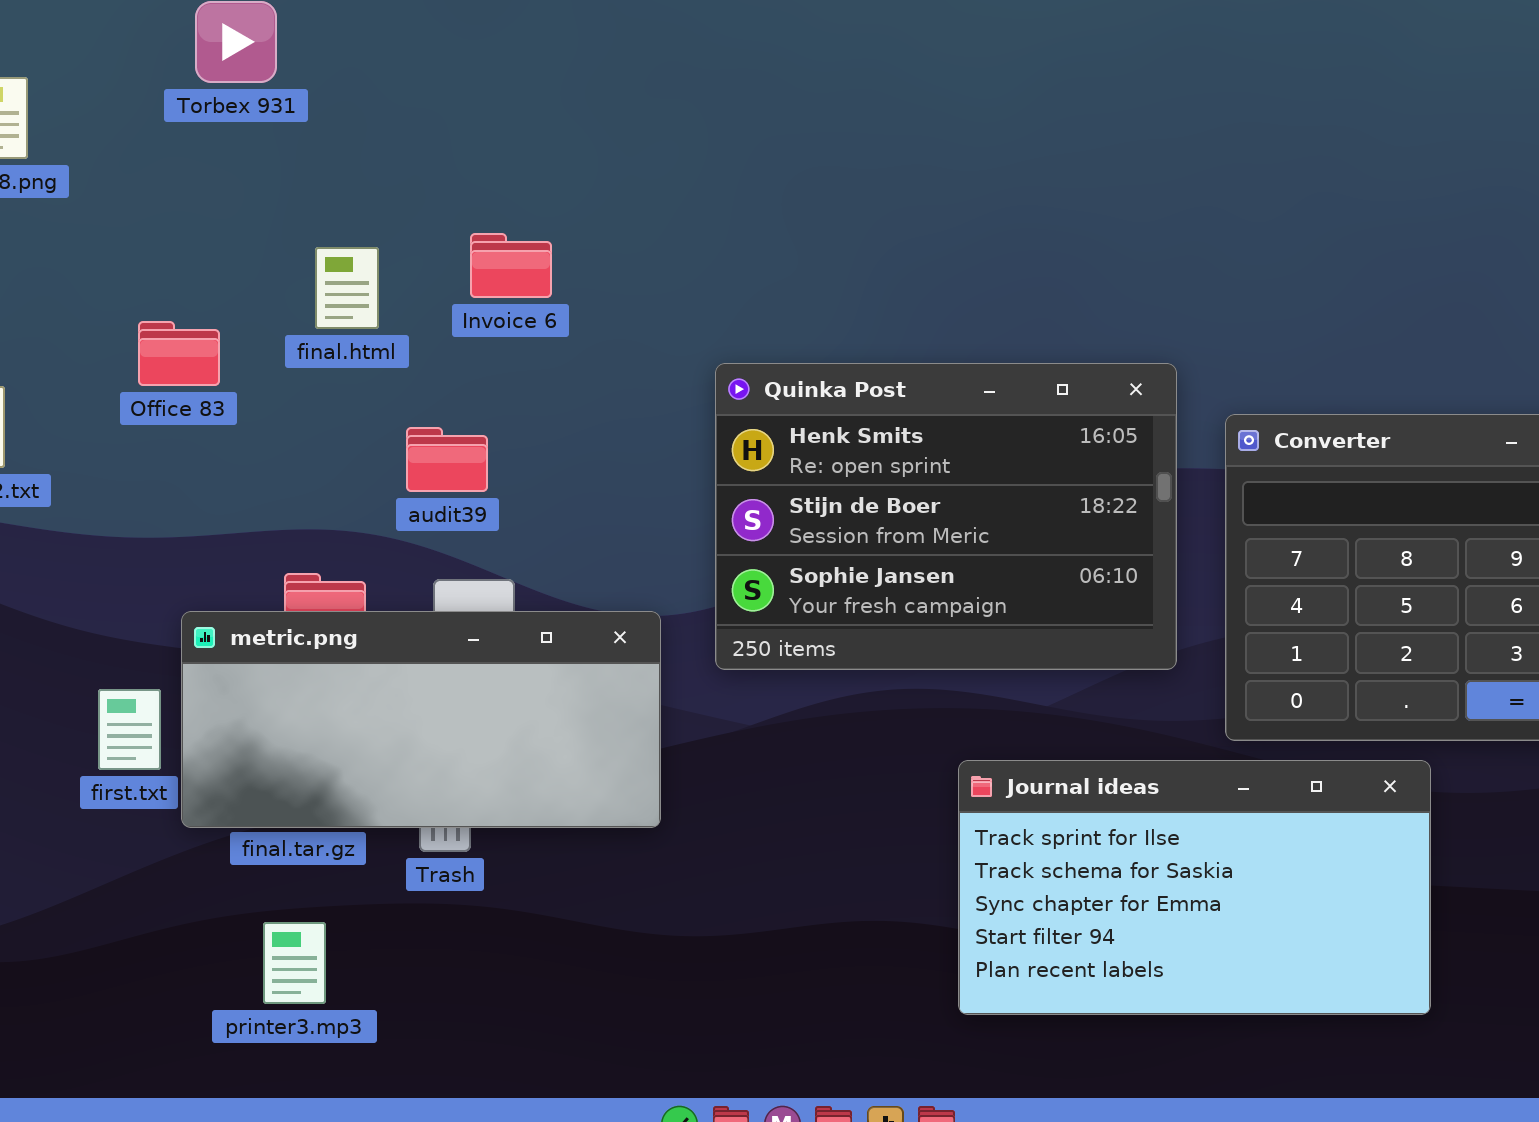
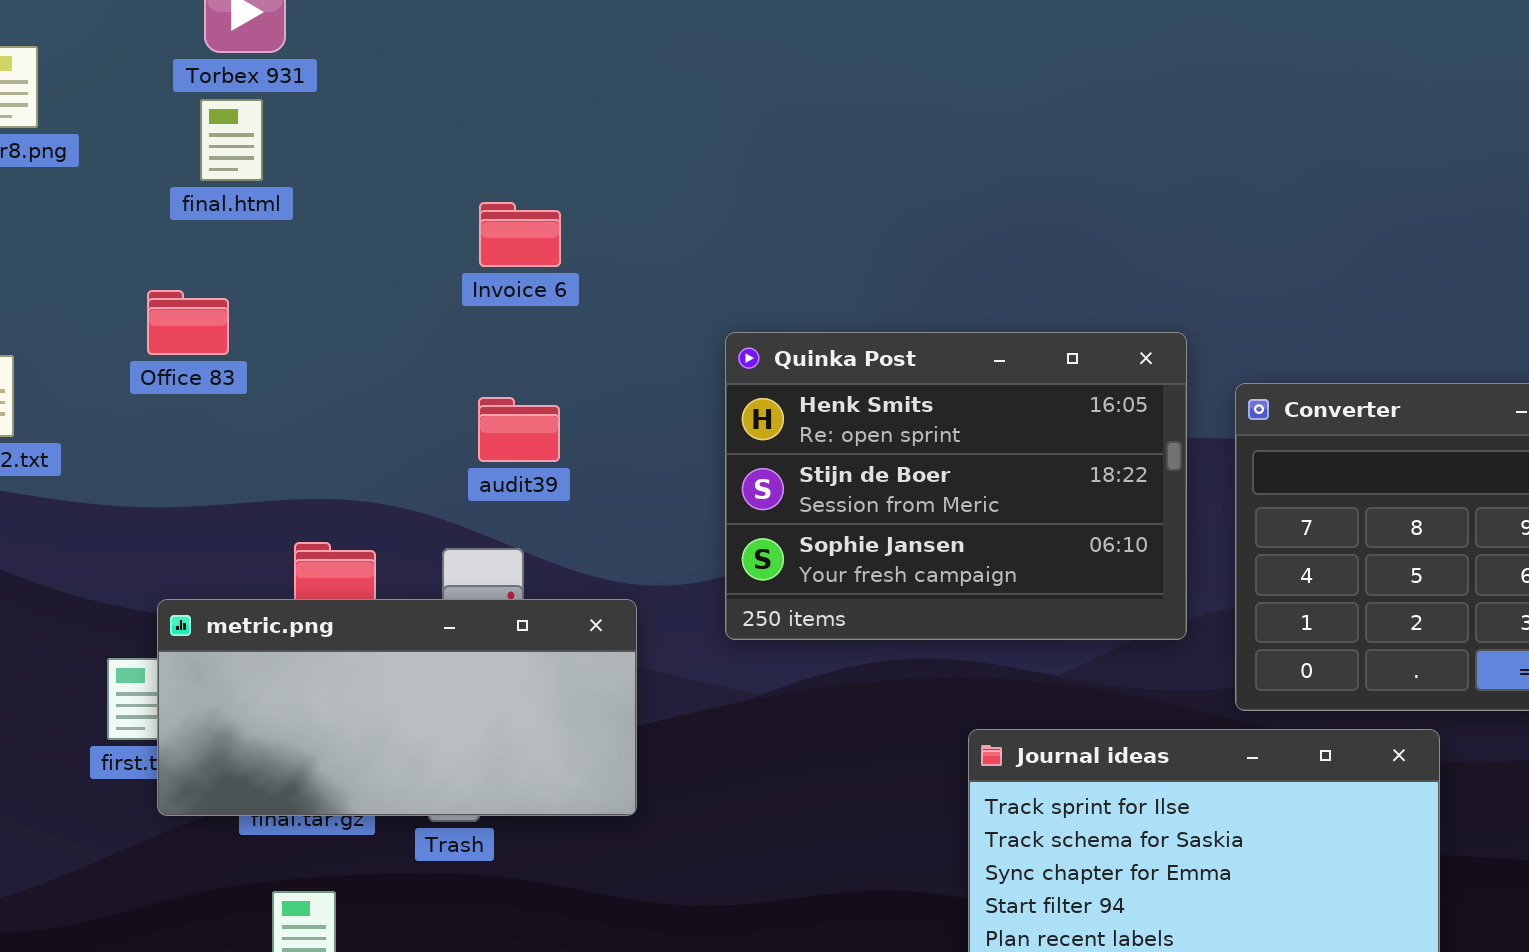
final.html: [315,247,379,329] -> [200,99,263,181], moved
audit39: [406,427,488,492] -> [478,397,560,462], moved
metric.png: [181,611,661,828] -> [157,599,637,816], moved

